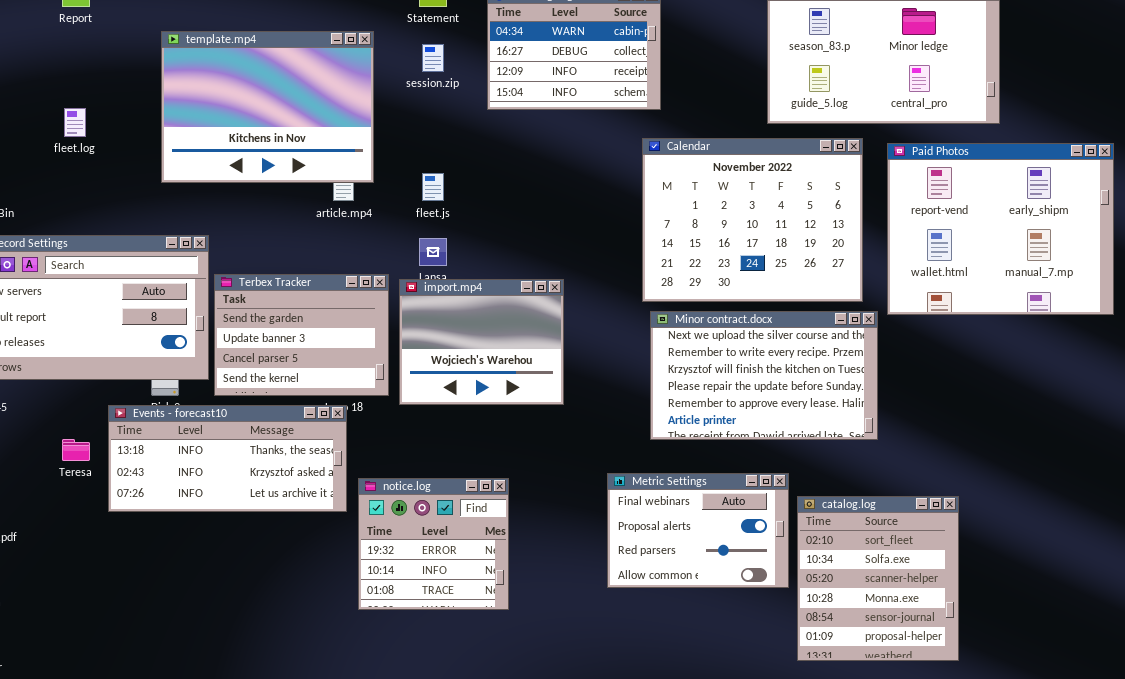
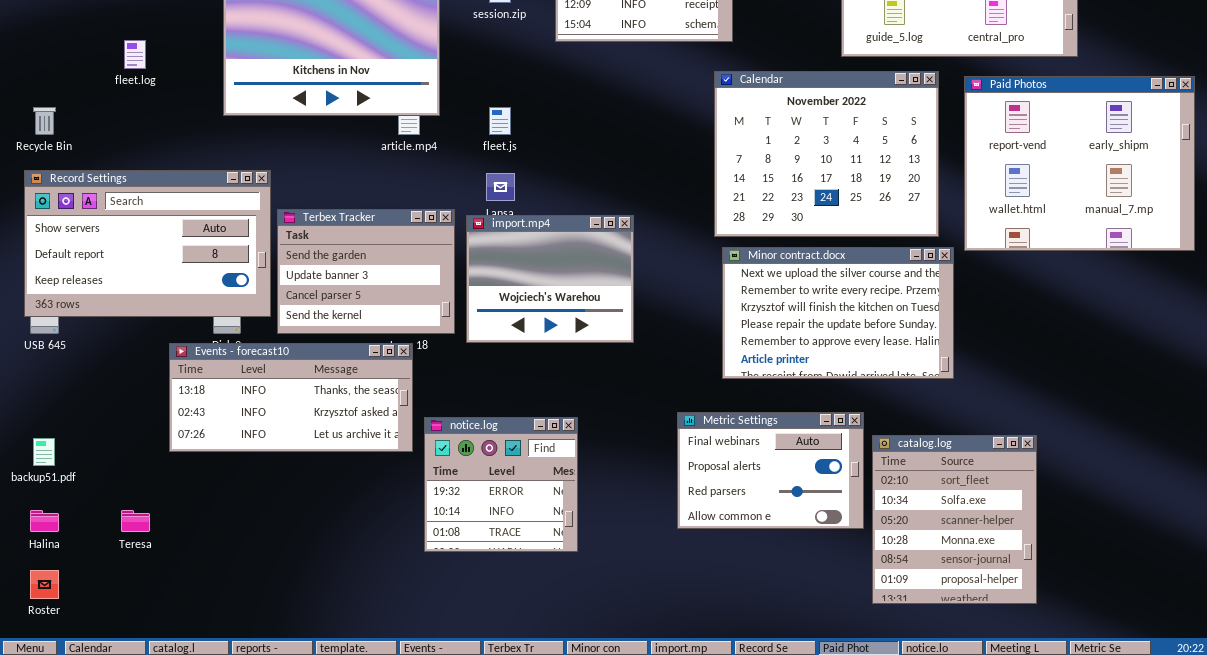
Teresa: [62,439,90,461] -> [121,510,150,532], moved

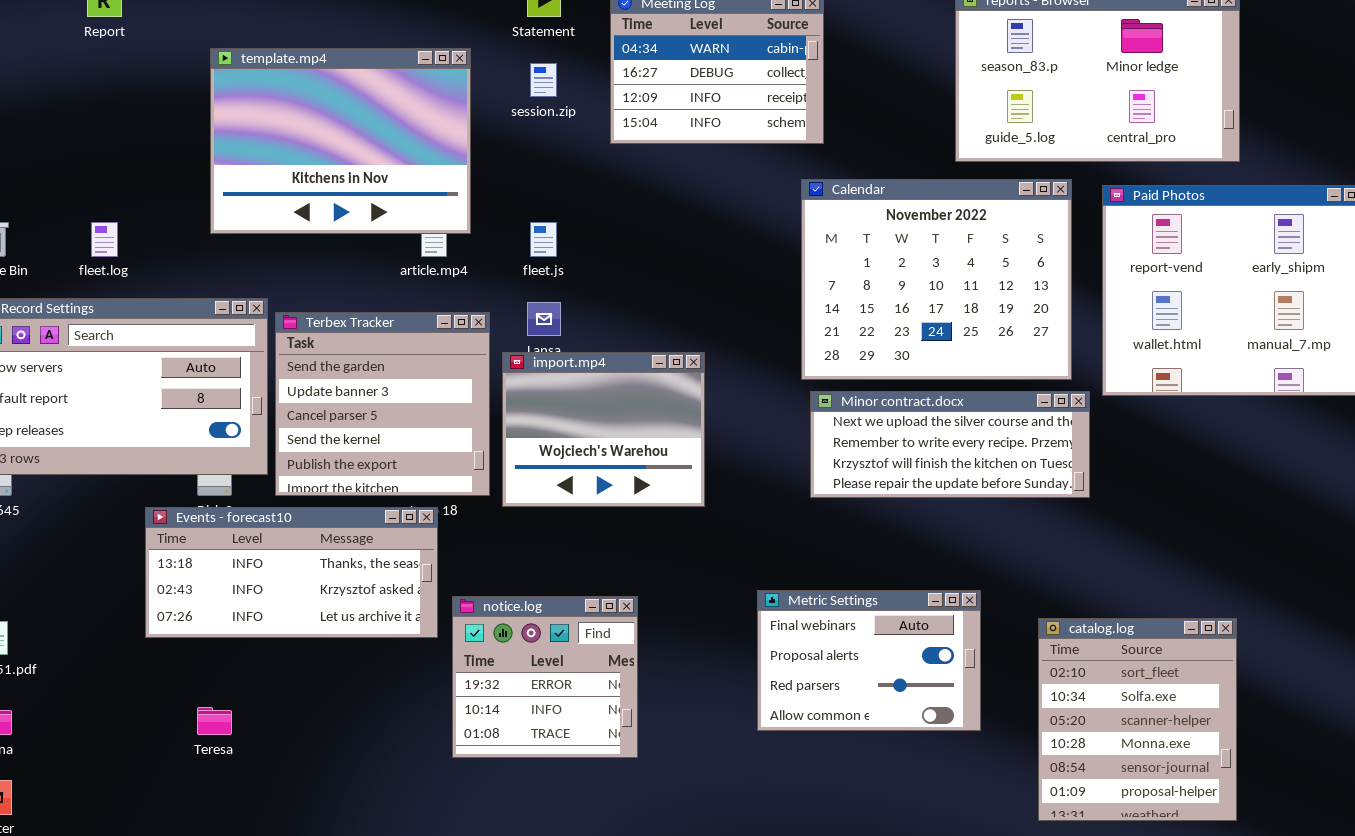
fleet.log: [124,40,146,69] -> [91,222,118,257], moved
Terbex Tracker: [277,209,455,334] -> [275,312,490,496], resized
Minor contract.docx: [722,247,954,379] -> [810,391,1090,498], resized
catalog.log: [872,435,1037,604] -> [1038,618,1237,821], moved
Teresa: [121,510,150,532] -> [197,707,232,735], moved

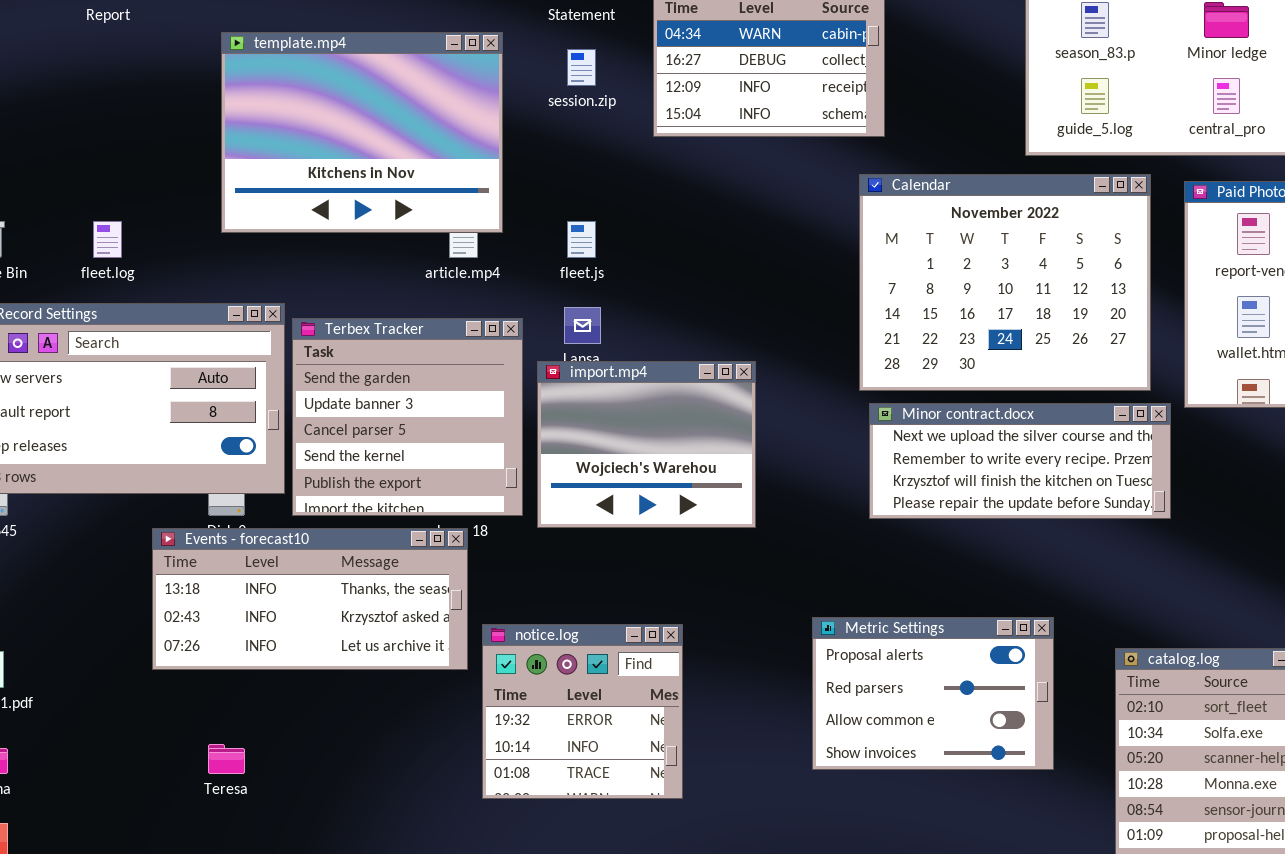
Metric Settings: [757,590,981,731] -> [812,617,1054,770], scrolled down 1 row

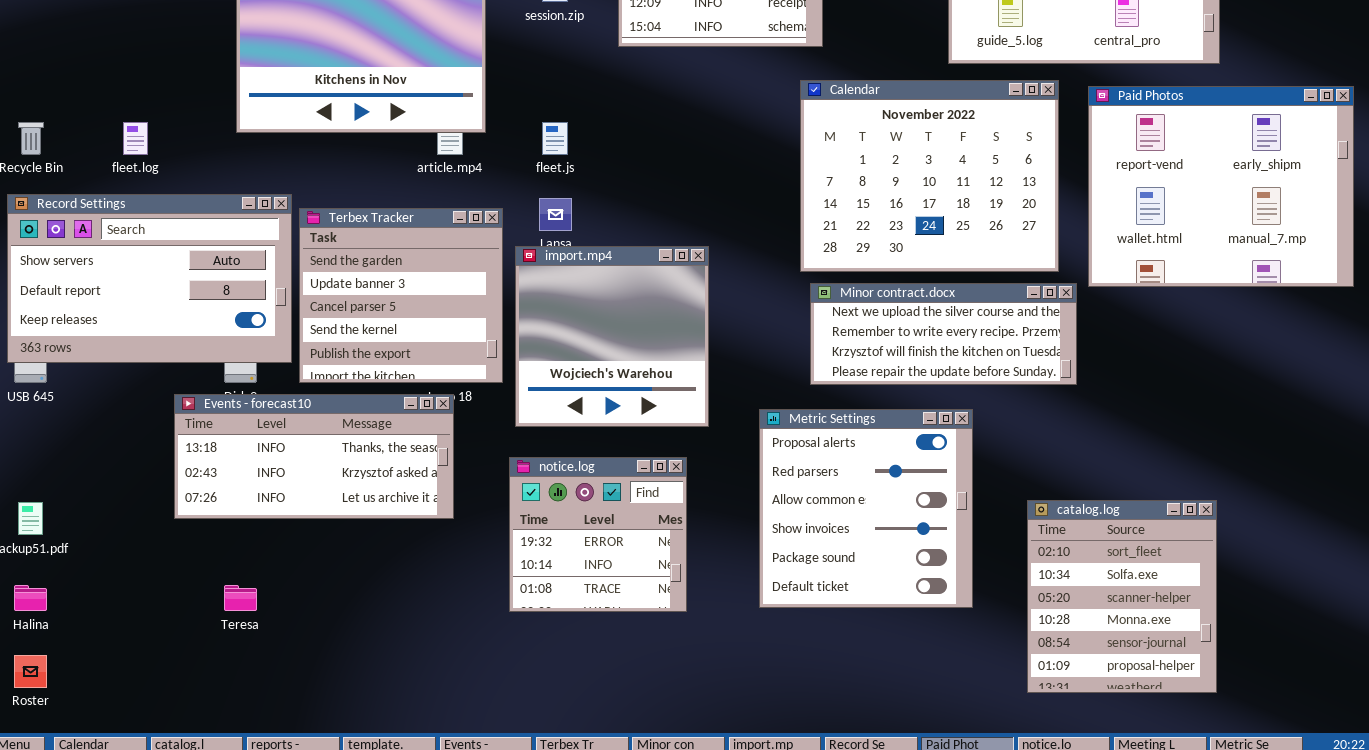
import.mp4: [537,361,756,528] -> [515,246,709,427], resized
Metric Settings: [812,617,1054,770] -> [759,409,973,608], resized
notice.log: [482,624,683,799] -> [509,457,687,612], moved

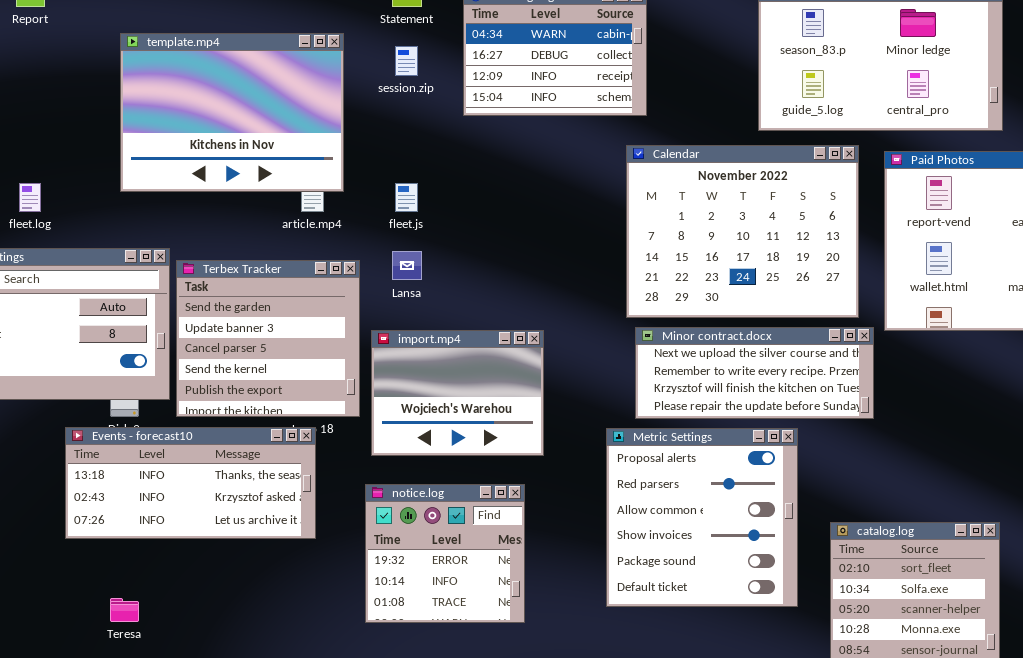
import.mp4: [515,246,709,427] -> [371,330,544,456], resized
Metric Settings: [759,409,973,608] -> [606,428,798,607], moved

